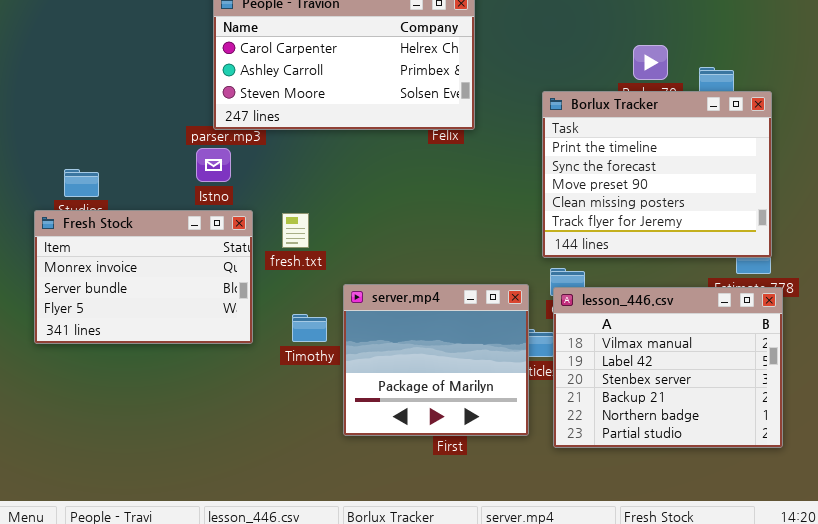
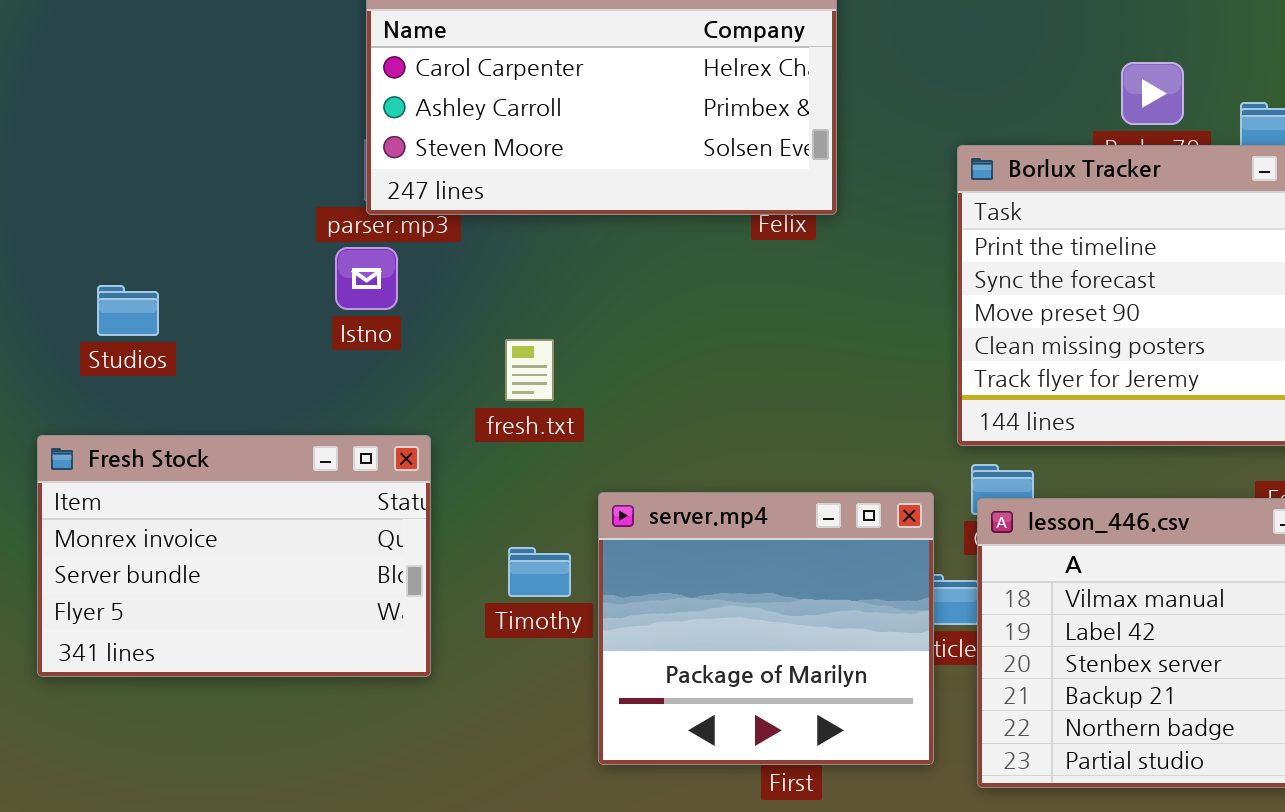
Fresh Stock: [34,210,253,344] -> [37,435,431,677], moved
fresh.txt: [282,213,309,248] -> [505,339,554,401], moved

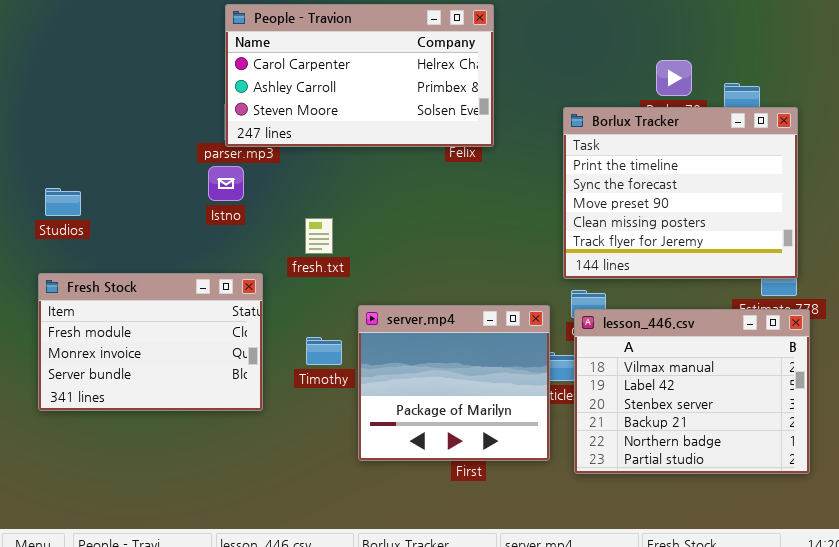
Studios: [97,285,159,336] -> [45,188,81,216], moved
Fresh Stock: [37,435,431,677] -> [38,273,263,411], scrolled up 1 row

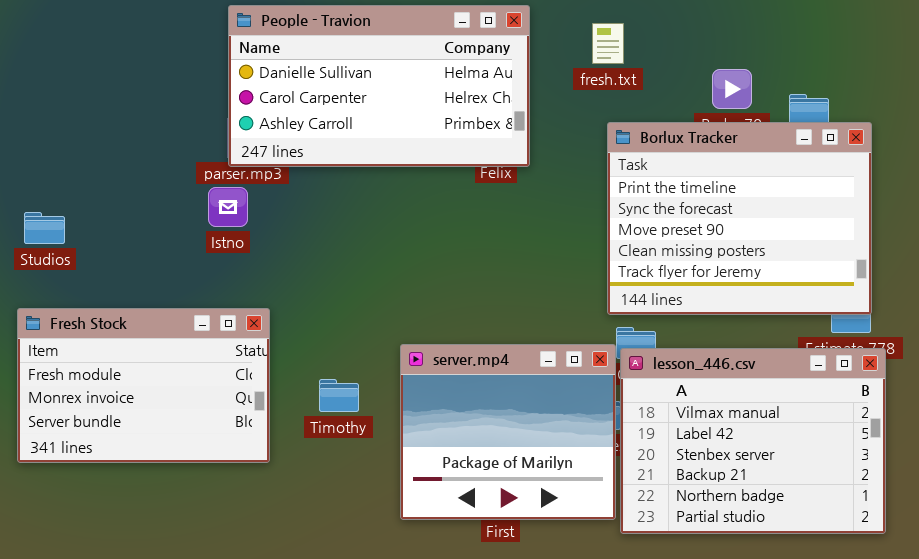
People - Travion: [225,4,494,147] -> [228,5,530,167], scrolled up 1 row
fresh.txt: [305,218,333,254] -> [592,23,624,64], moved
server.mp4: [358,305,550,461] -> [400,344,616,520], moved

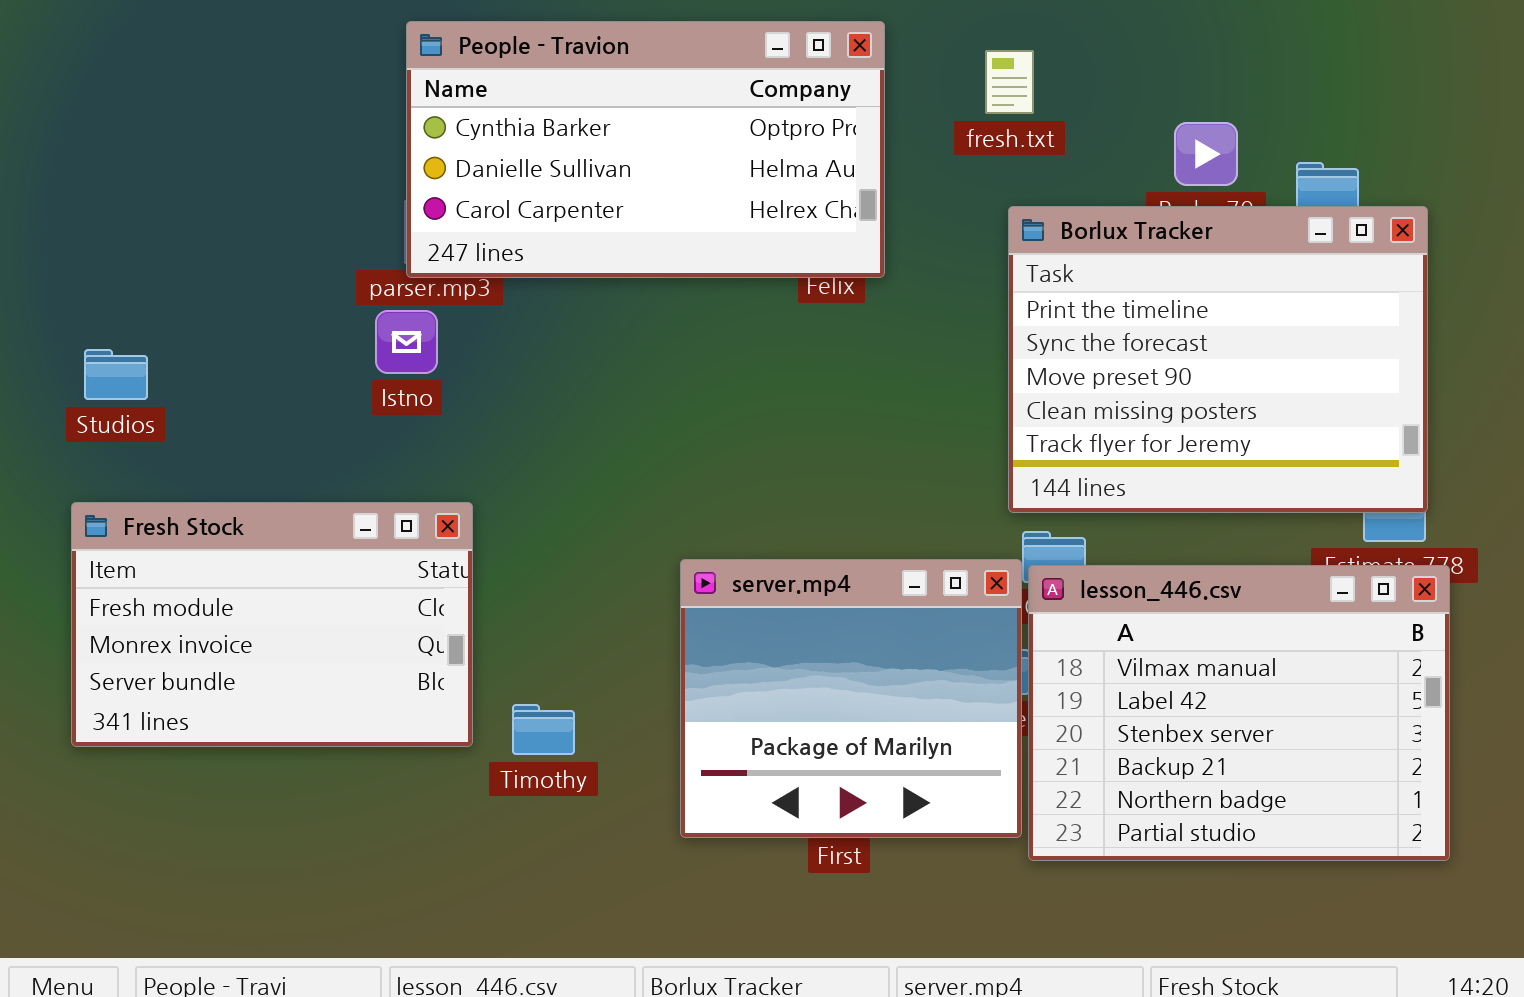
People - Travion: [228,5,530,167] -> [406,21,885,278], scrolled up 1 row
Timothy: [319,379,359,412] -> [512,704,575,755], moved

